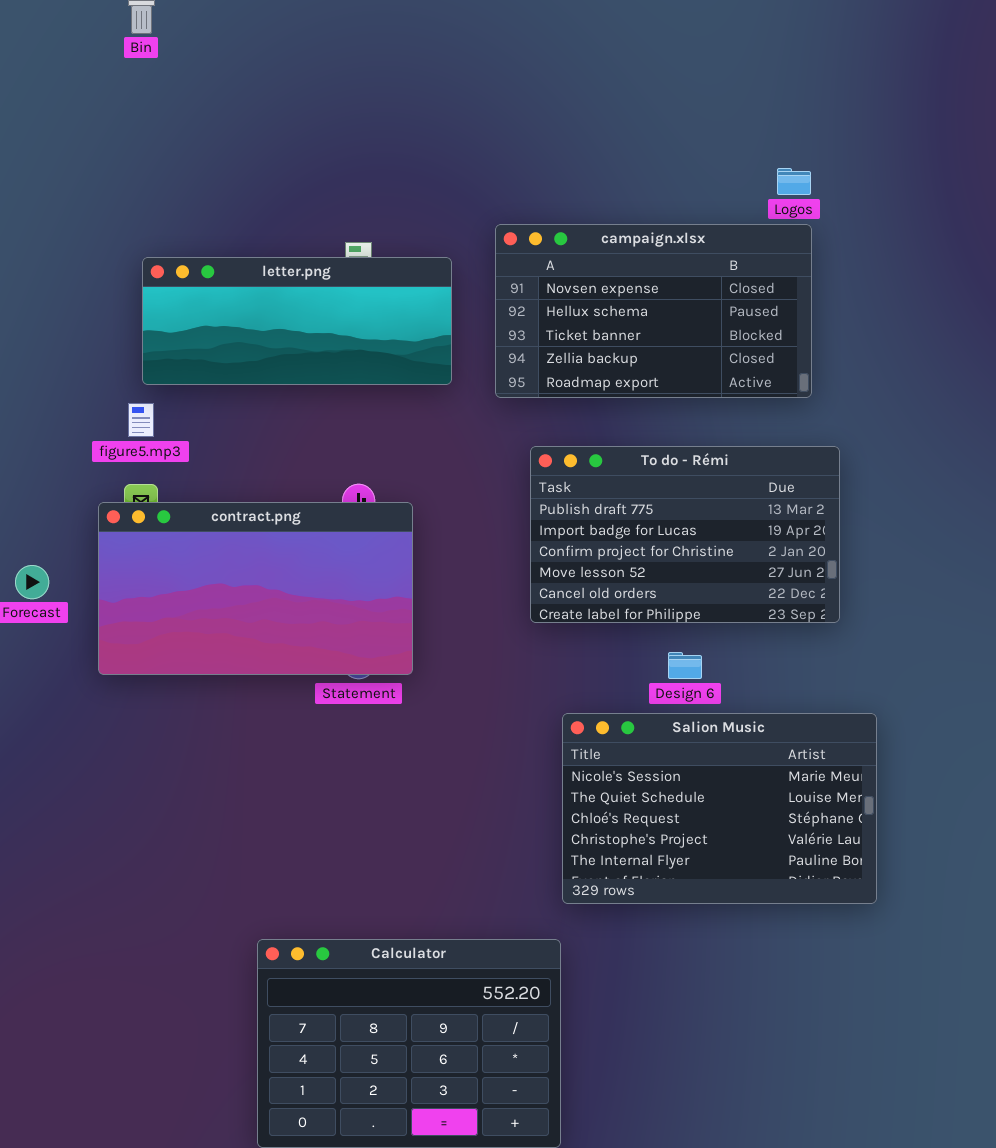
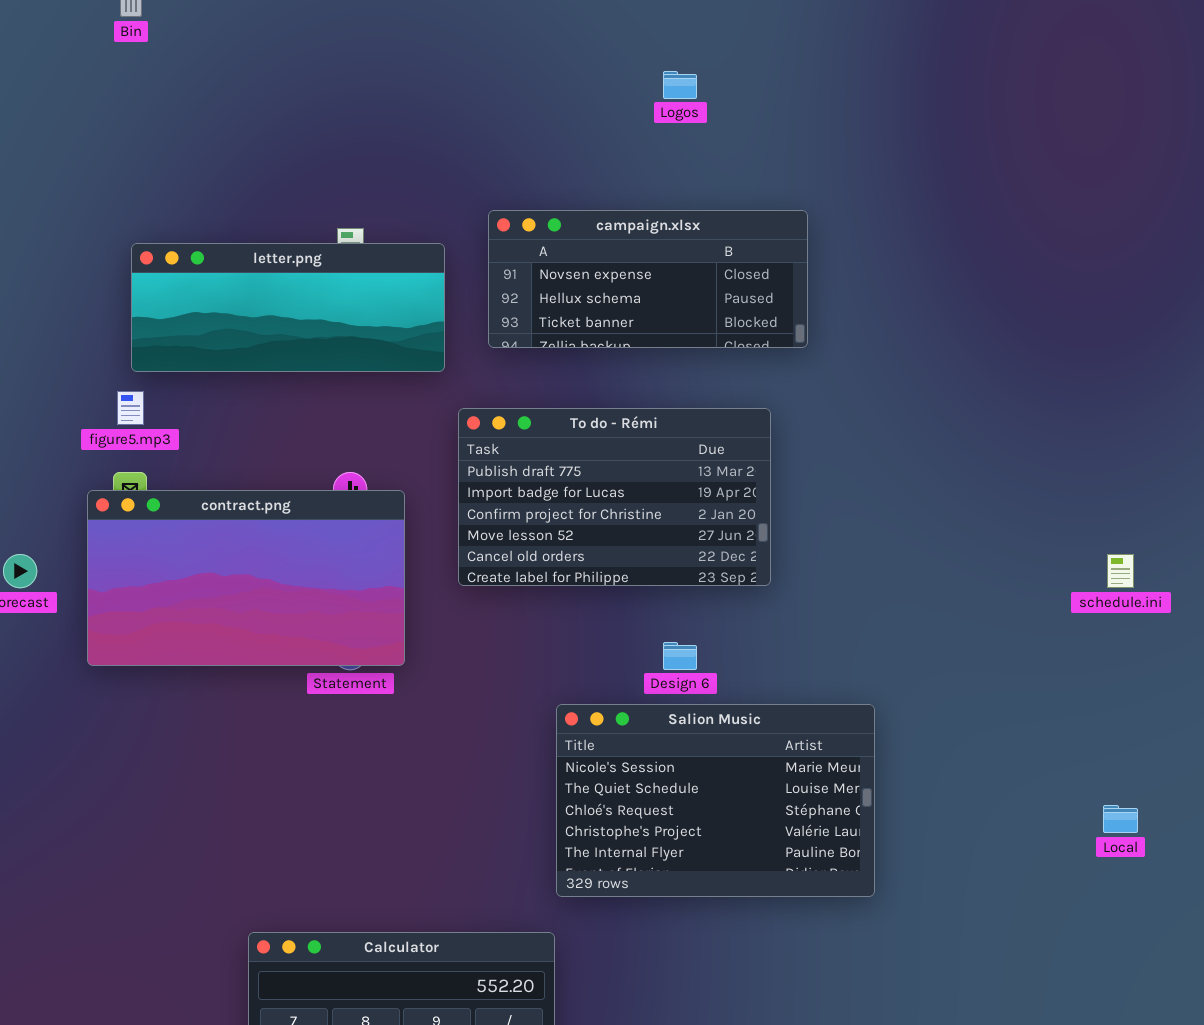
Logos: [777,168,811,195] -> [663,71,697,99], moved
campaign.xlsx: [495,224,812,398] -> [488,210,808,348], resized
To do - Rémi: [530,446,840,623] -> [458,408,771,586], moved

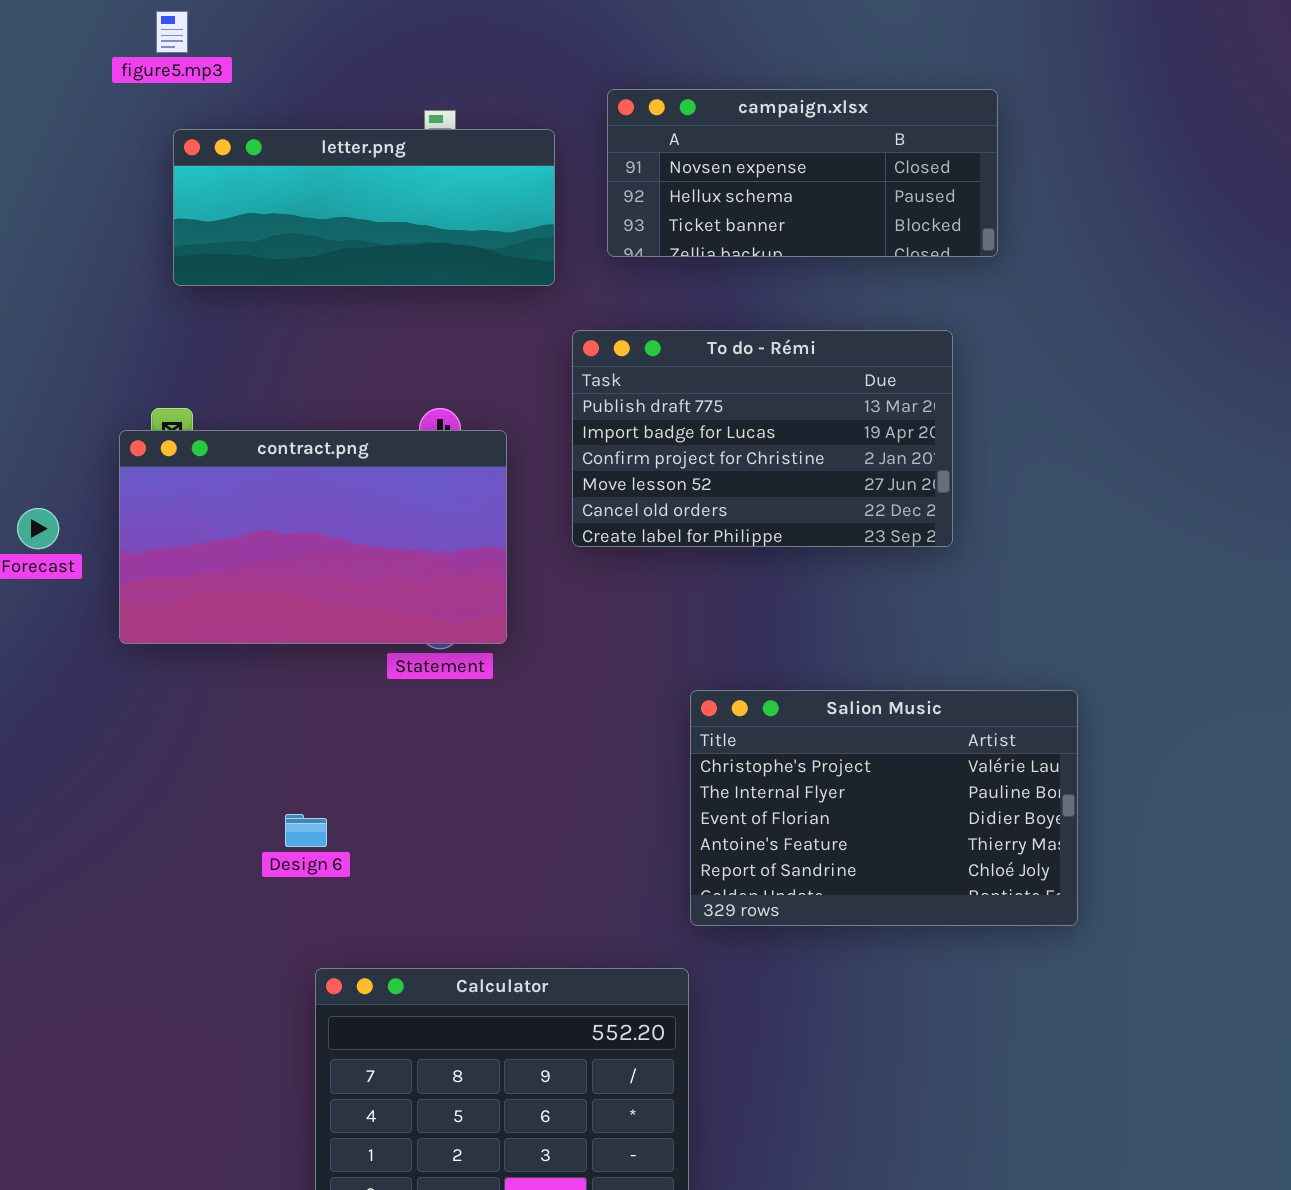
figure5.mp3: [117,391,144,425] -> [156,11,188,53], moved
Design 6: [663,642,697,670] -> [285,814,327,847], moved
Salion Music: [556,704,875,897] -> [690,690,1078,926], scrolled down 3 rows

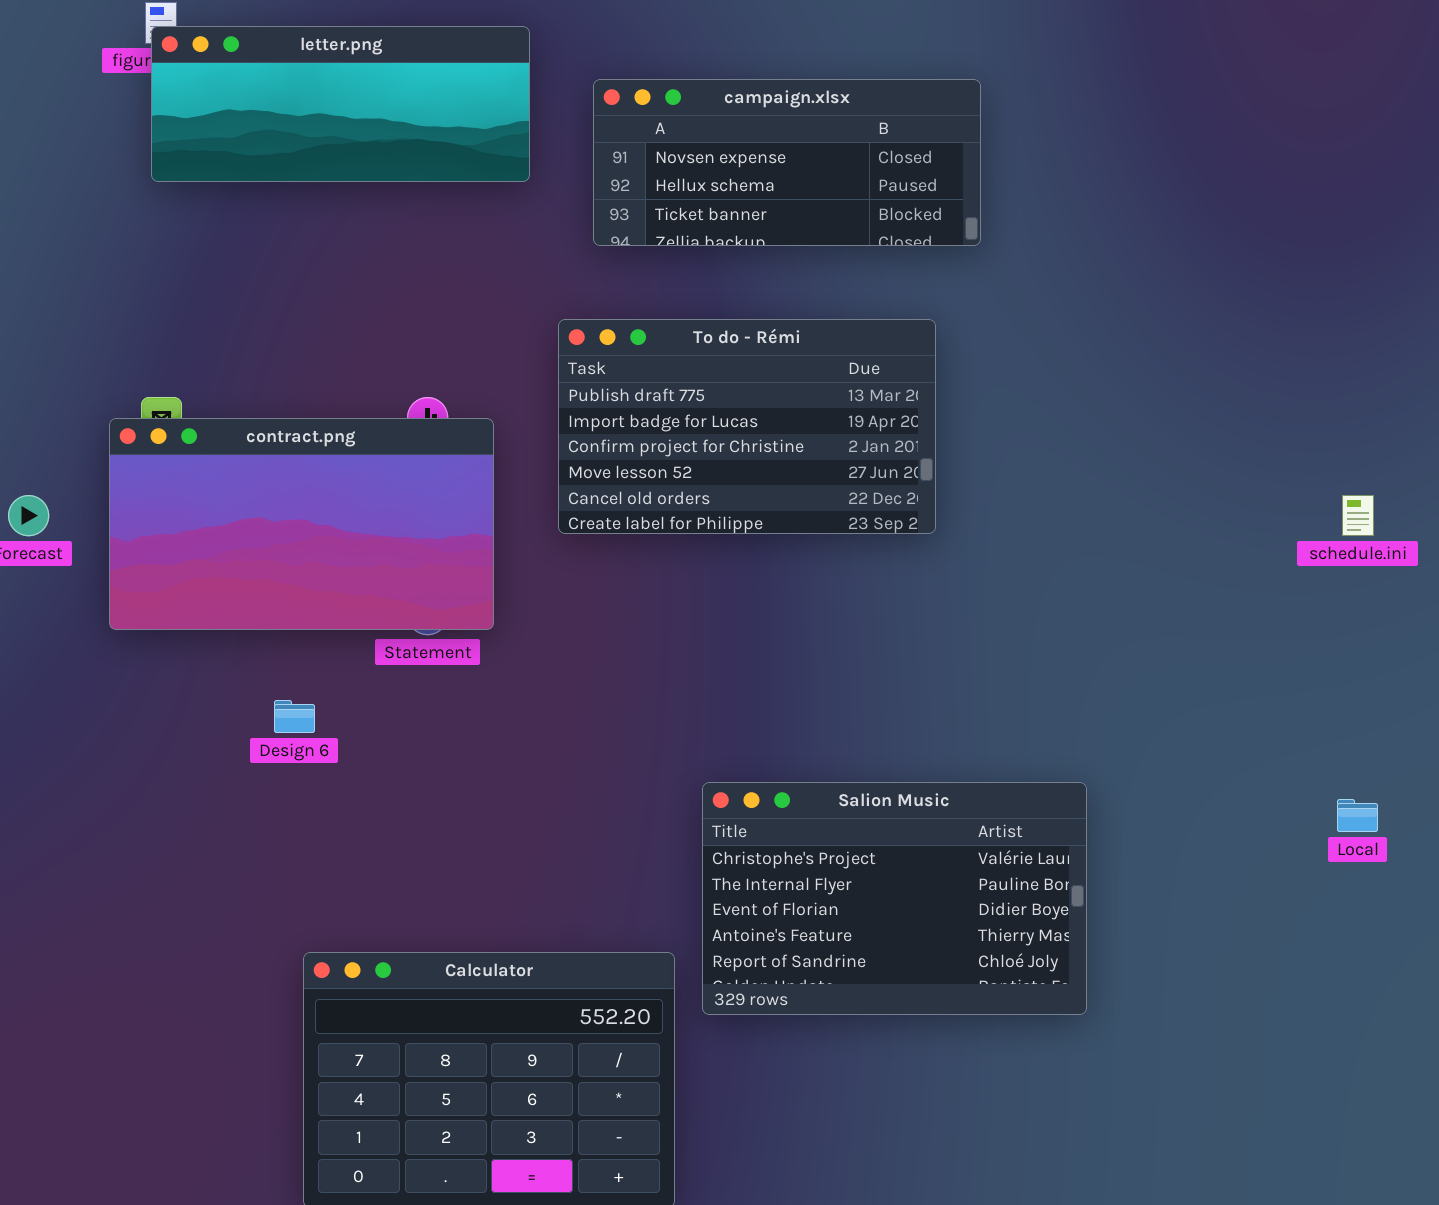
letter.png: [173,129,555,286] -> [151,26,530,182], moved
Salion Music: [690,690,1078,926] -> [702,782,1087,1015], moved
Design 6: [285,814,327,847] -> [274,700,315,733], moved

